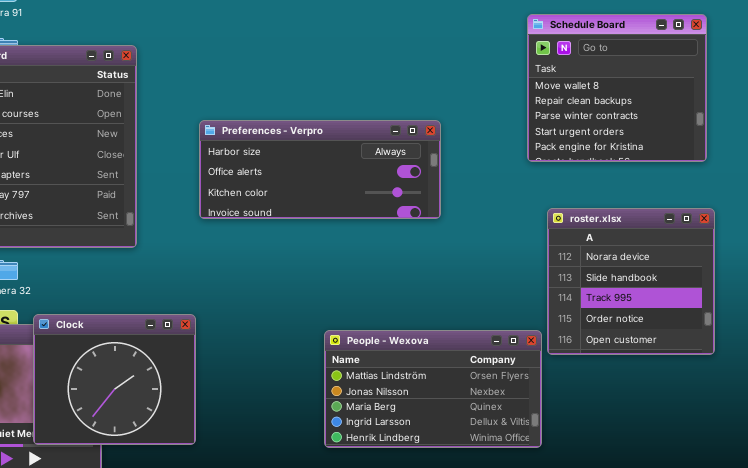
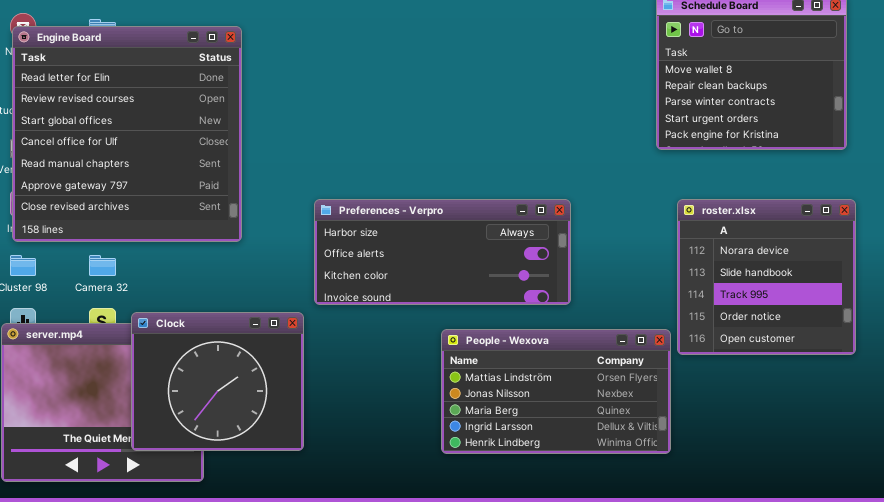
Preferences - Verpro: [199,120,441,219] -> [314,199,571,305], moved

